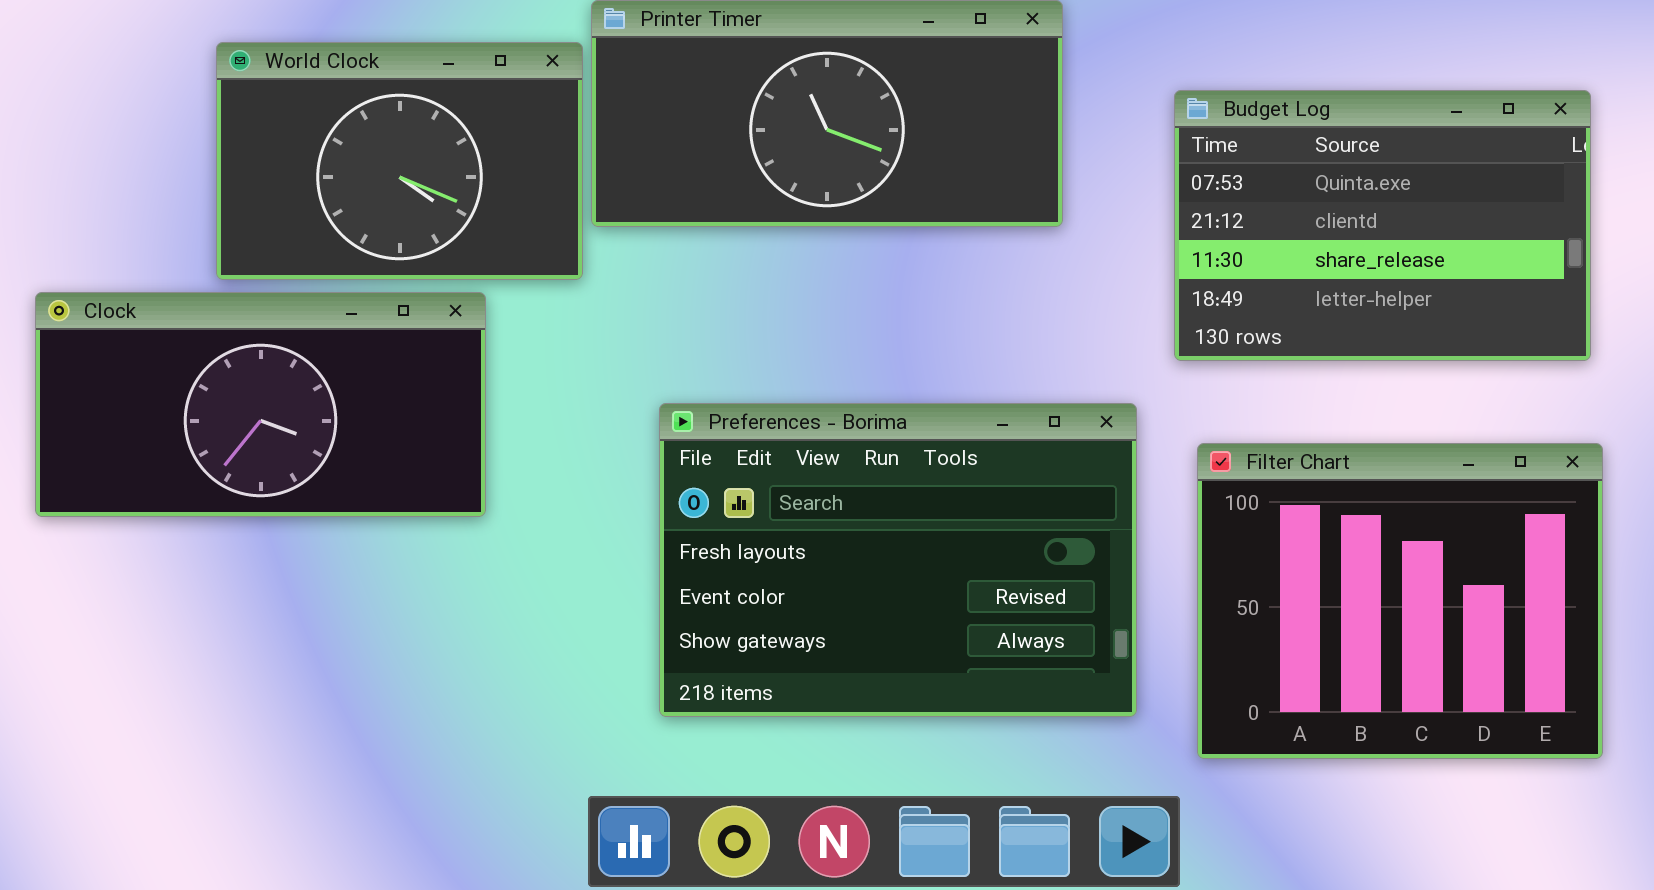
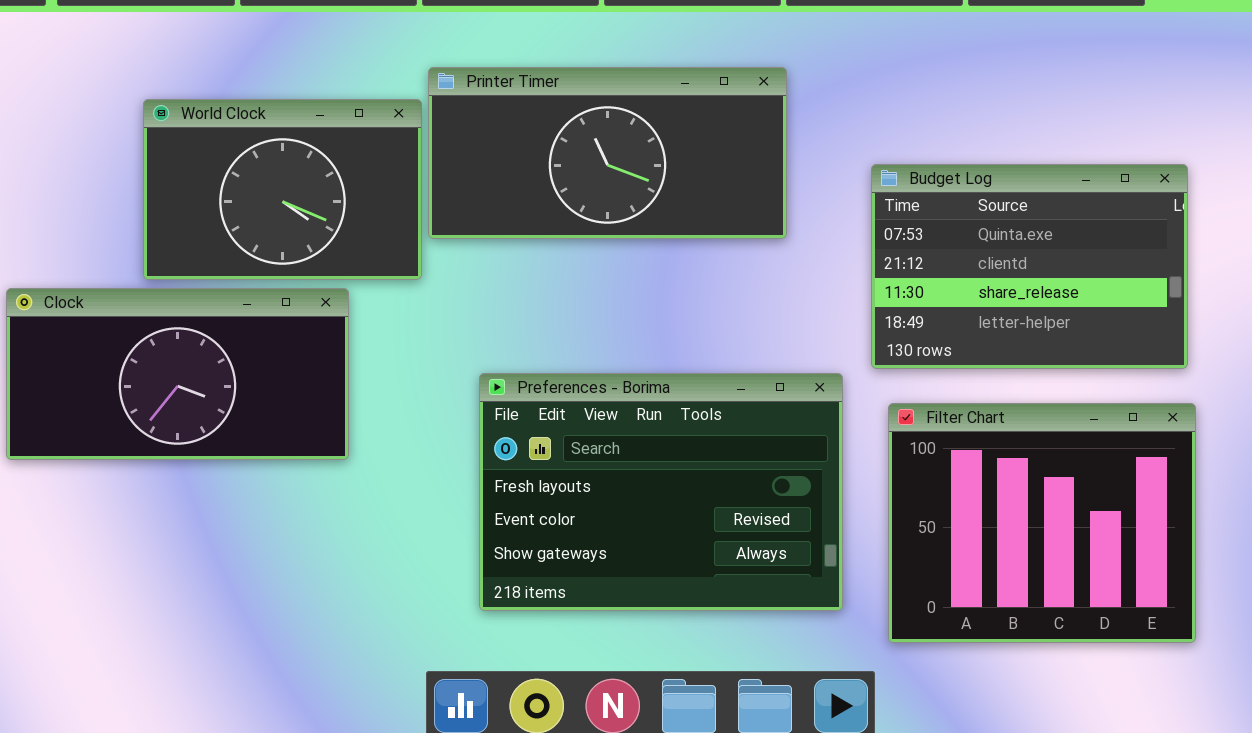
Budget Log: [1174,90,1591,361] -> [871,164,1188,369], moved

